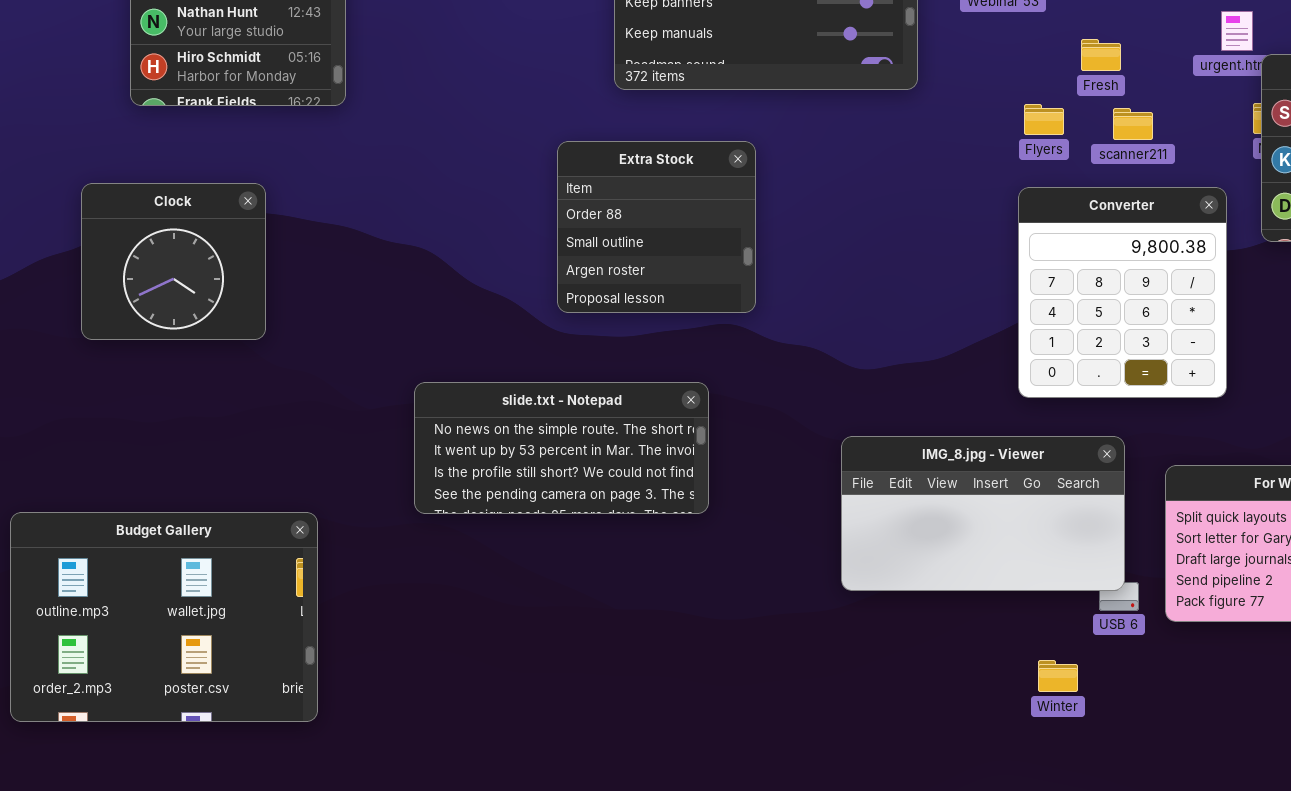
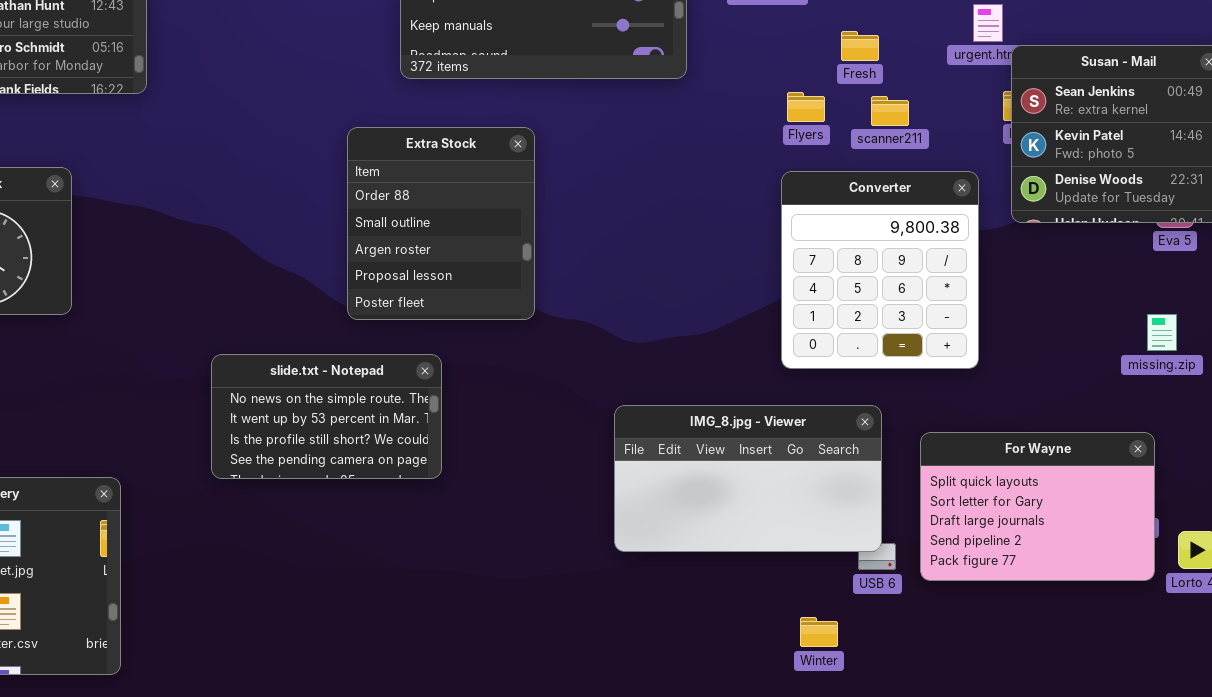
Extra Stock: [557,141,756,313] -> [347,127,535,320], resized
slide.txt - Notepad: [414,382,709,514] -> [211,354,442,479], resized

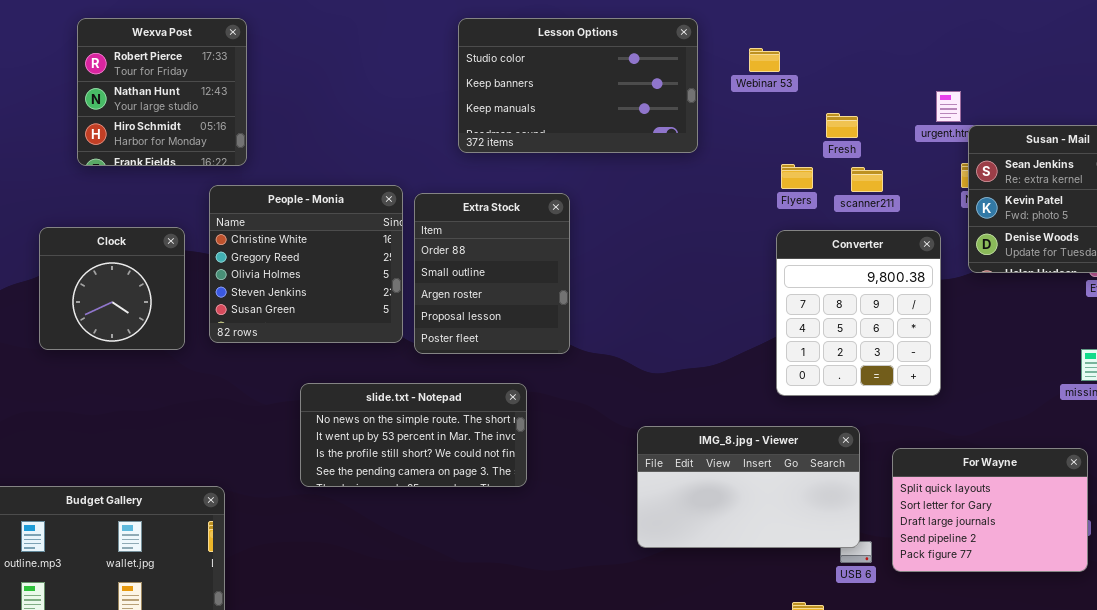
People - Monia: none -> [209,185,403,343], opened
slide.txt - Notepad: [211,354,442,479] -> [300,383,527,487], resized

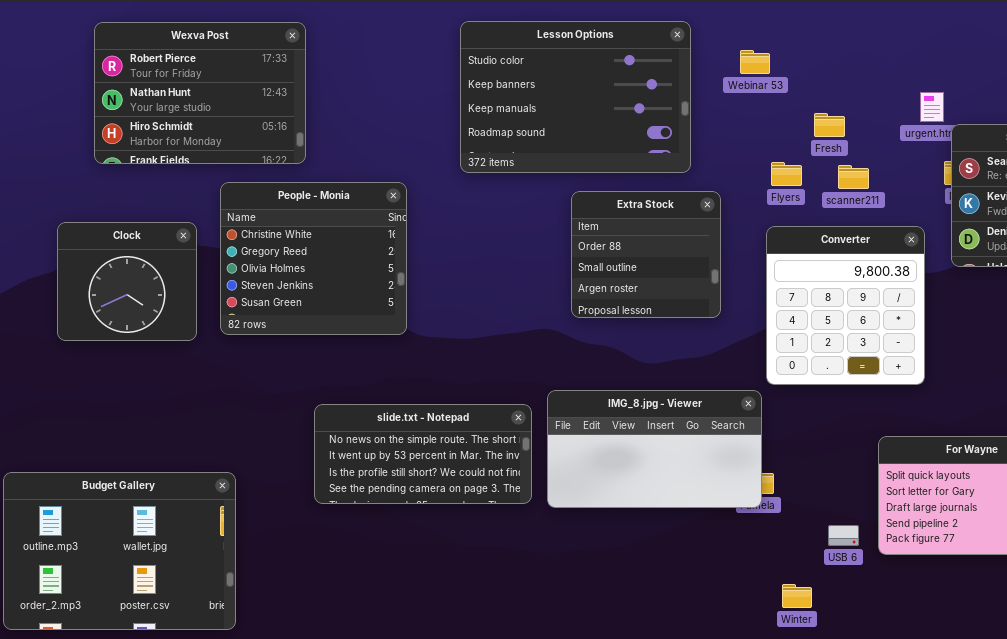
Lesson Options: [458,18,698,153] -> [460,21,691,173], resized
Wexva Post: [77,18,247,166] -> [94,22,306,164], resized
Extra Stock: [414,193,570,354] -> [571,191,721,318], moved, resized
slide.txt - Notepad: [300,383,527,487] -> [314,404,532,504], moved
IMG_8.jpg - Viewer: [637,426,860,548] -> [547,390,762,508], moved

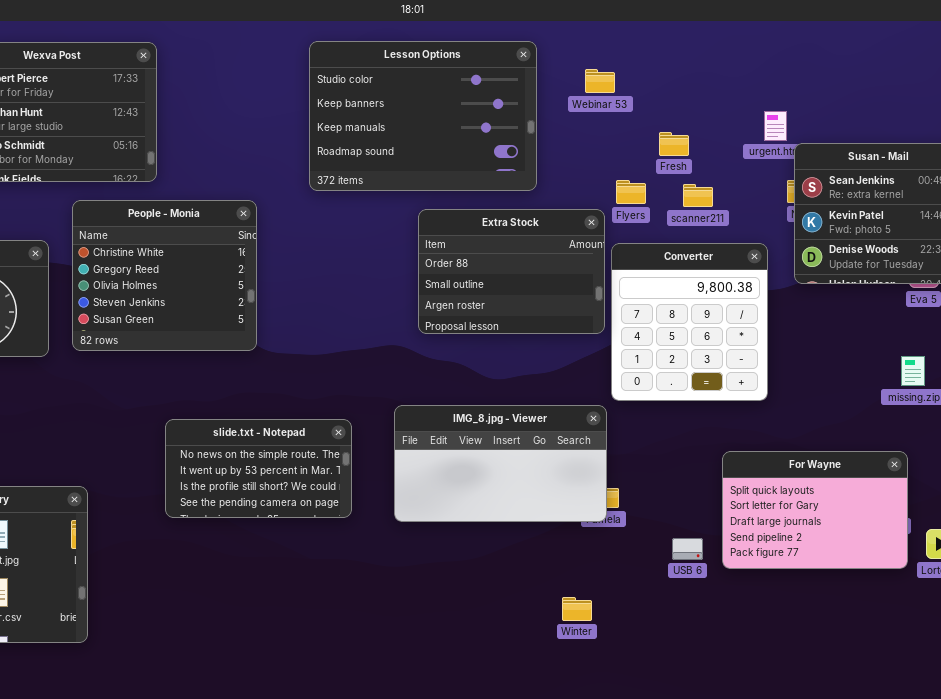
Extra Stock: [571,191,721,318] -> [418,209,605,334], resized
slide.txt - Notepad: [314,404,532,504] -> [165,419,352,518], resized
Winter: [782,584,812,608] -> [562,597,592,621], moved

